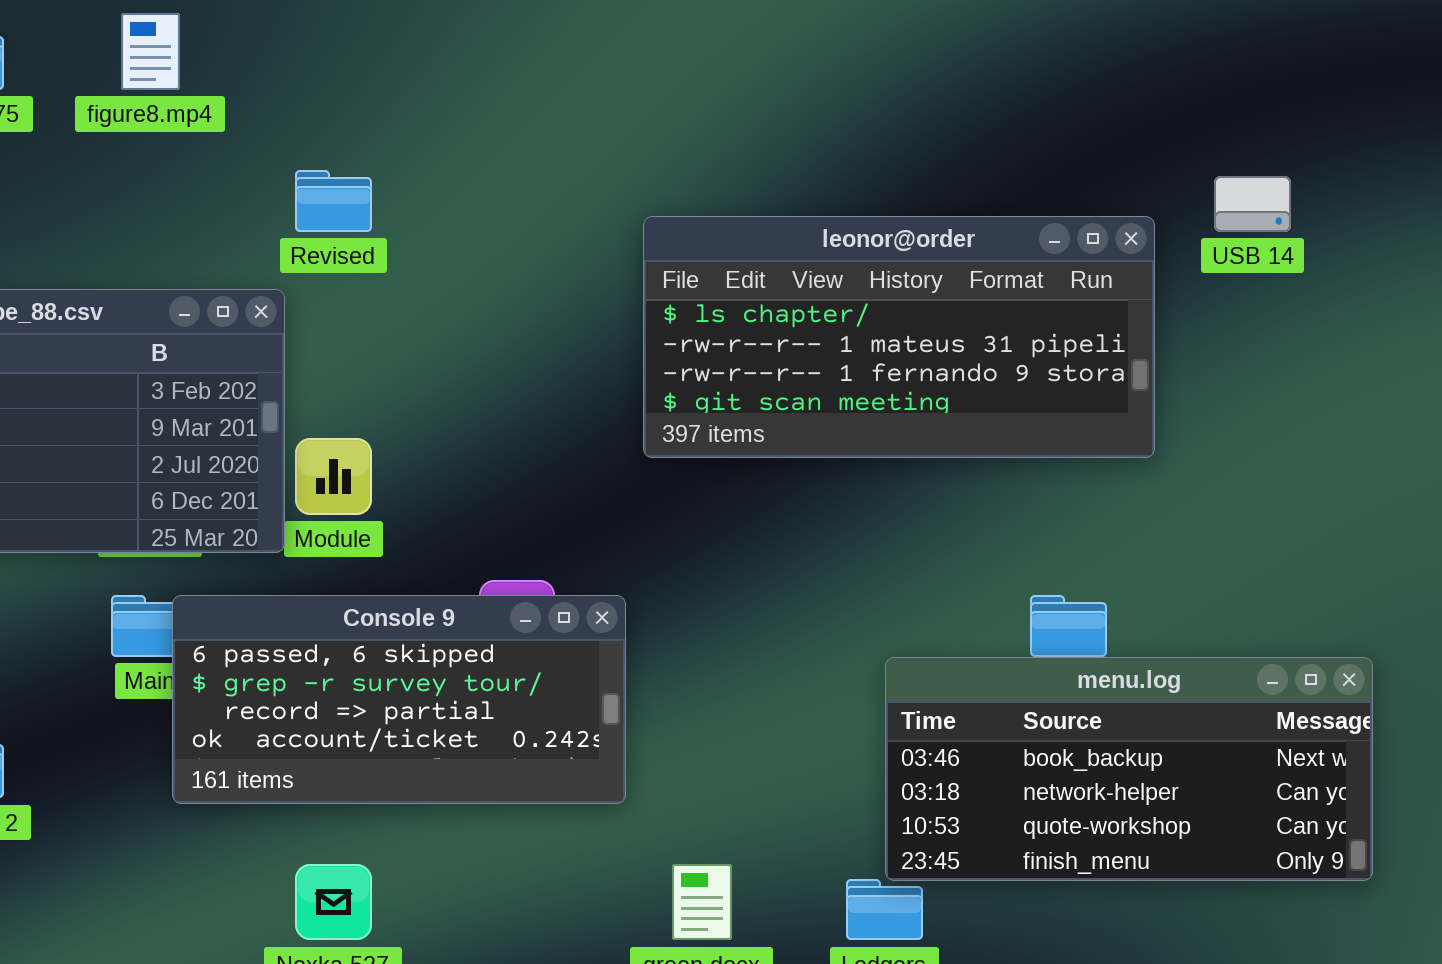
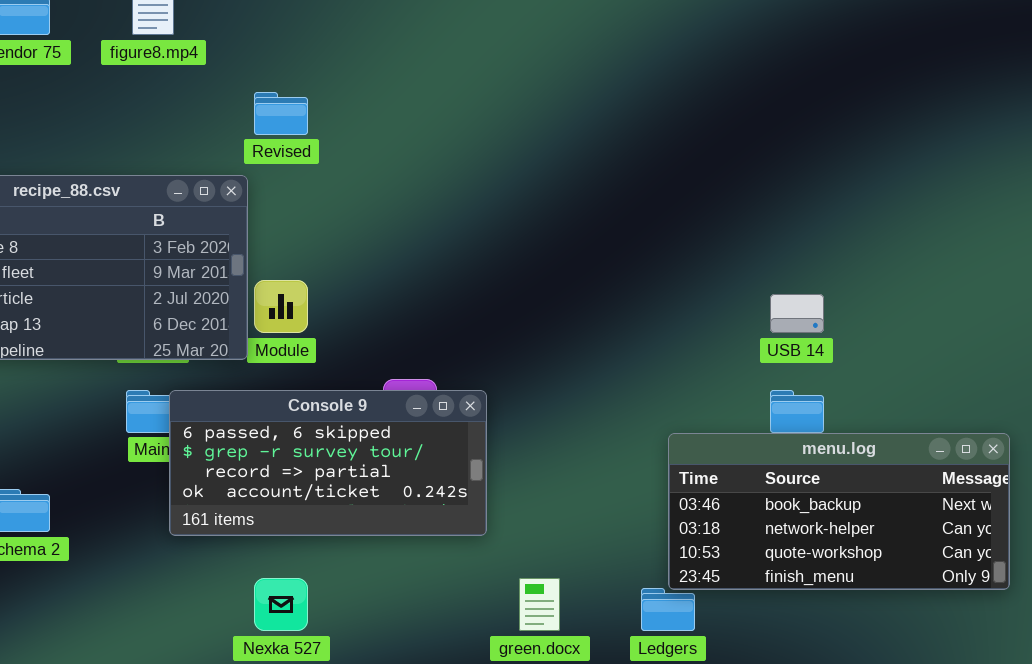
USB 14: [1214,176,1291,232] -> [770,294,824,333], moved
leonor@order: [643,216,1155,458] -> none, closed

